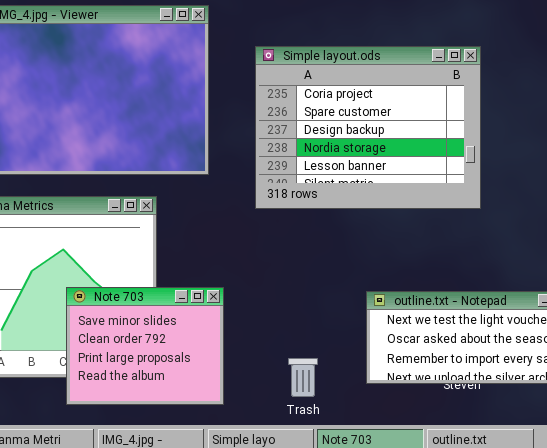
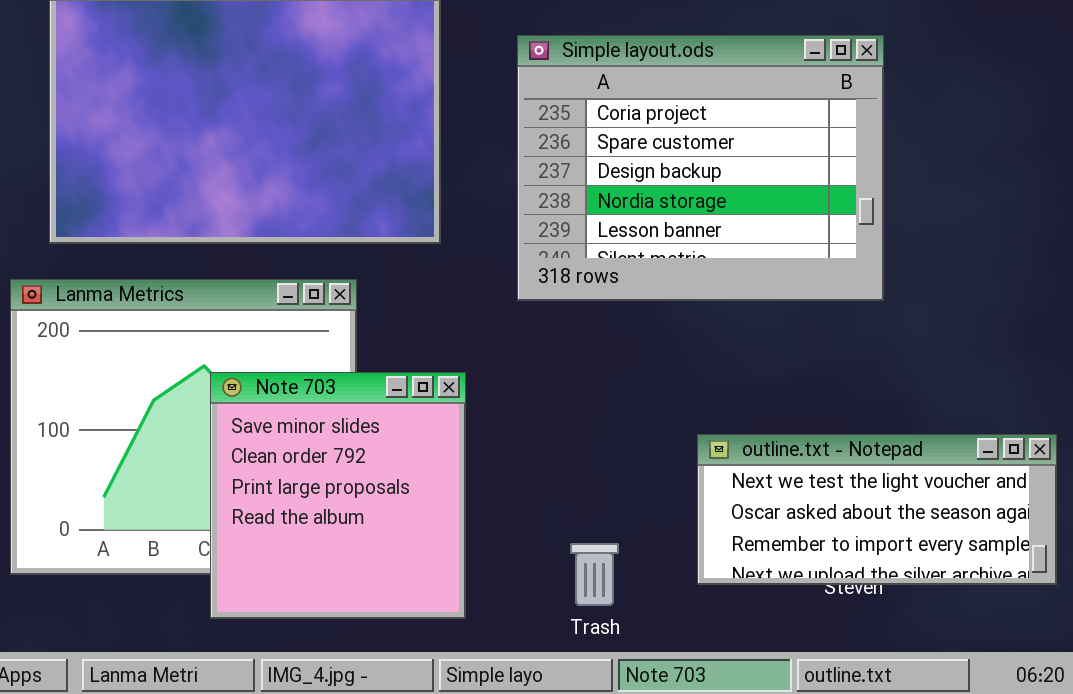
Note 703: [66,287,224,405] -> [210,372,466,619], resized

